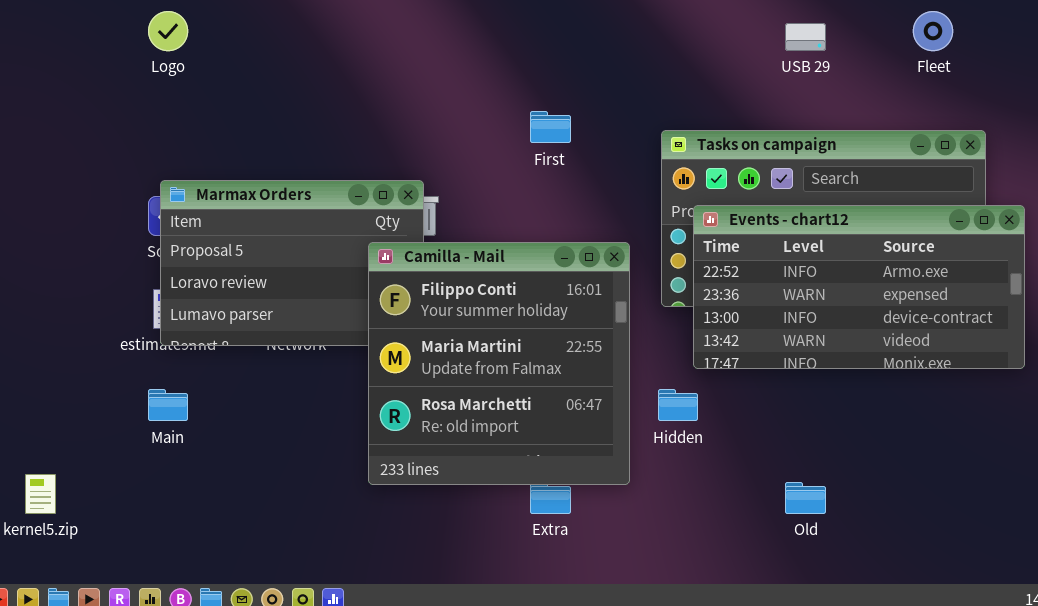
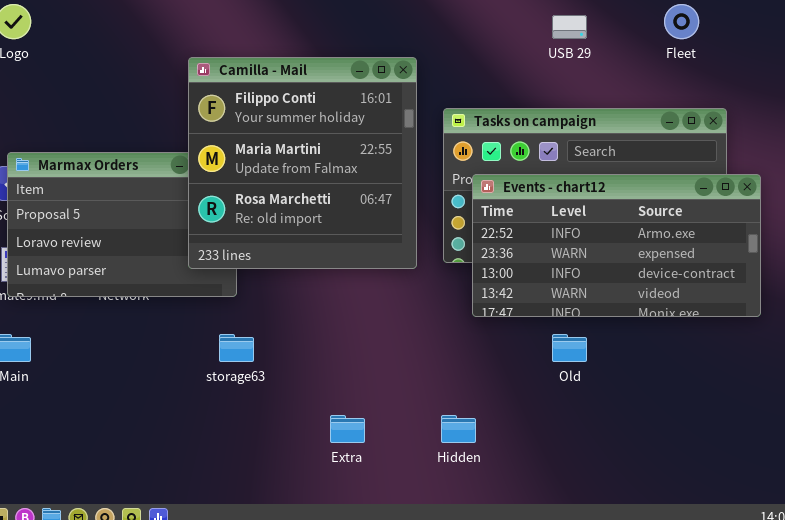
Camilla - Mail: [368,242,630,485] -> [188,57,417,269], moved
Hidden: [658,389,698,421] -> [441,415,476,443], moved
Old: [785,482,826,514] -> [552,334,587,362], moved

